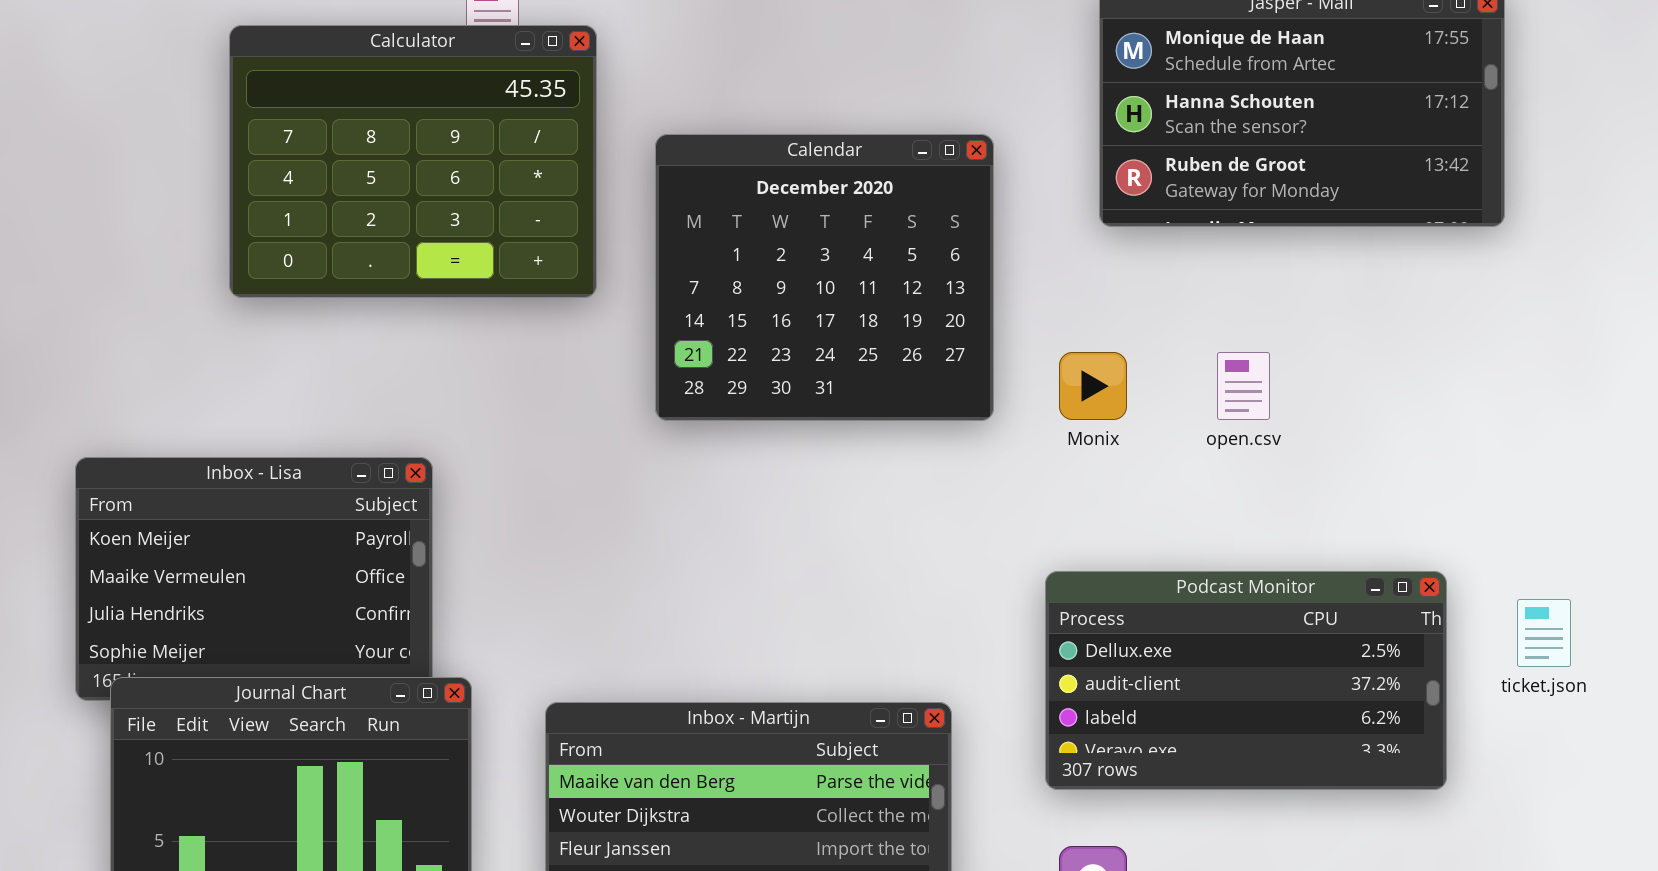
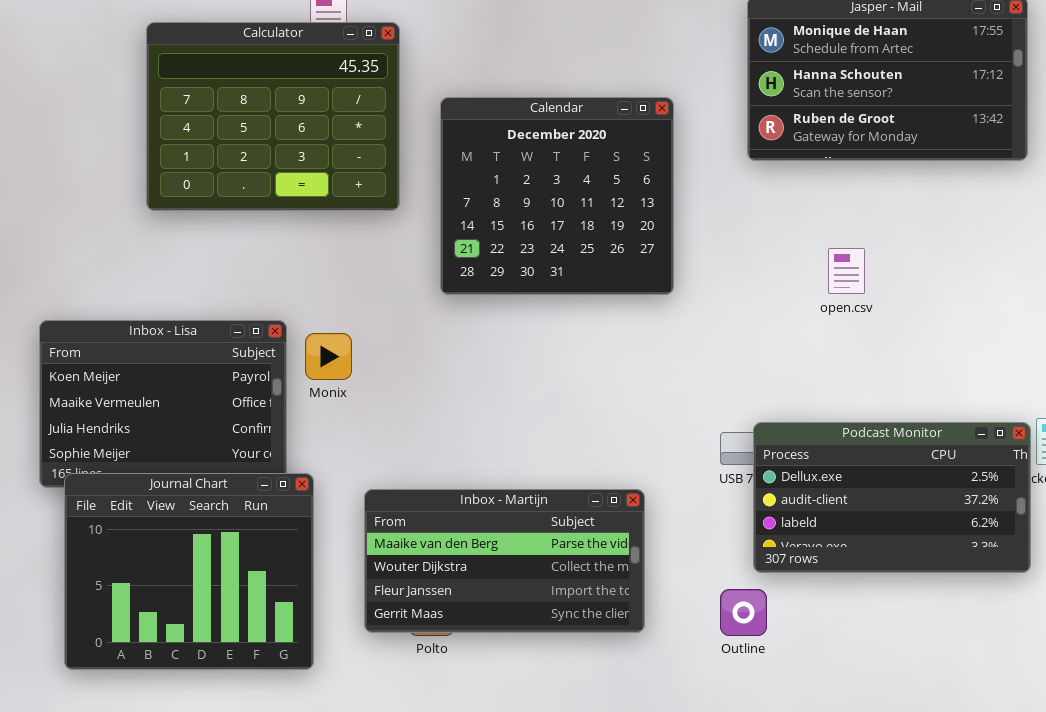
Monix: [1059,352,1127,420] -> [305,333,352,380], moved
Podcast Monitor: [1045,571,1447,790] -> [753,422,1031,573], moved

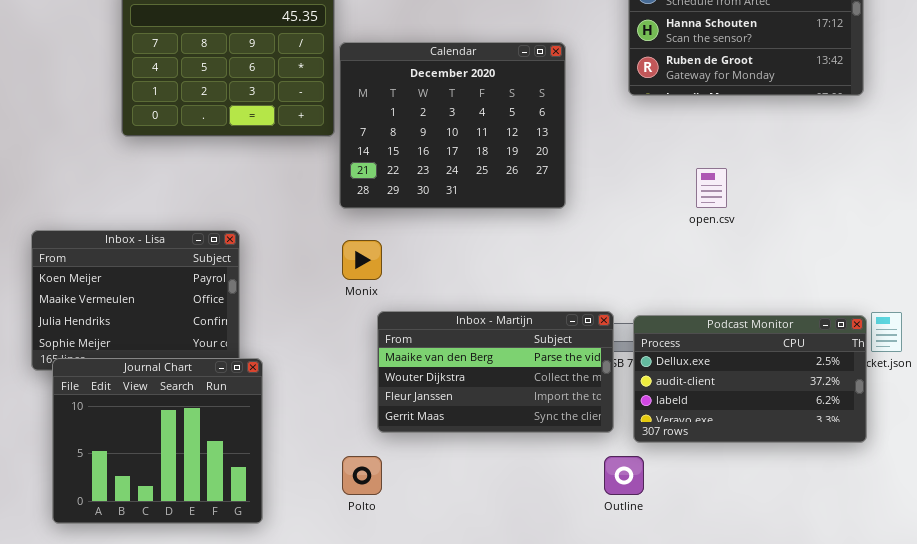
Calendar: [440,97,674,295] -> [339,42,566,209], resized
Monix: [305,333,352,380] -> [342,240,382,280], moved
Inbox - Martijn: [364,489,645,633] -> [377,311,614,433], moved

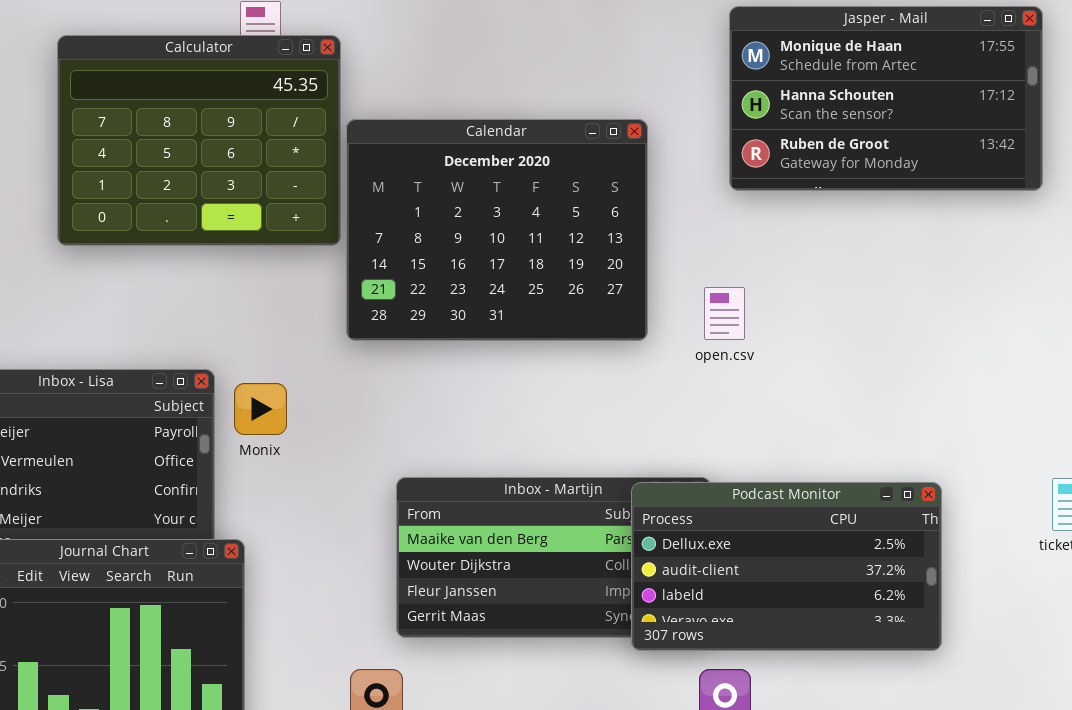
open.csv: [696,168,727,208] -> [704,287,745,340], moved
Monix: [342,240,382,280] -> [234,383,287,435], moved
Podcast Monitor: [633,315,867,443] -> [631,482,942,651], moved

